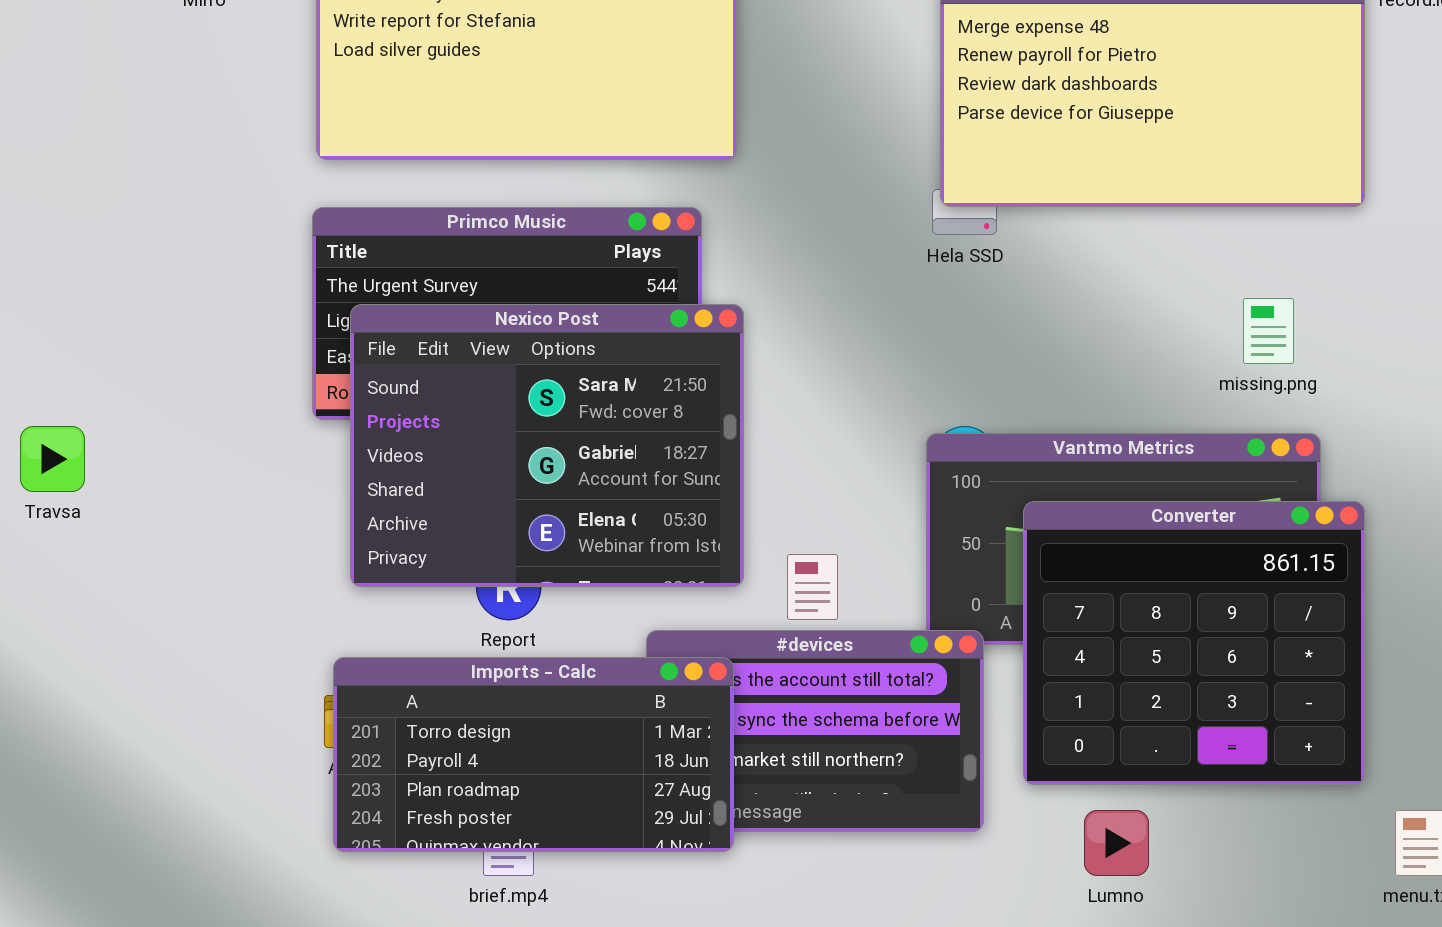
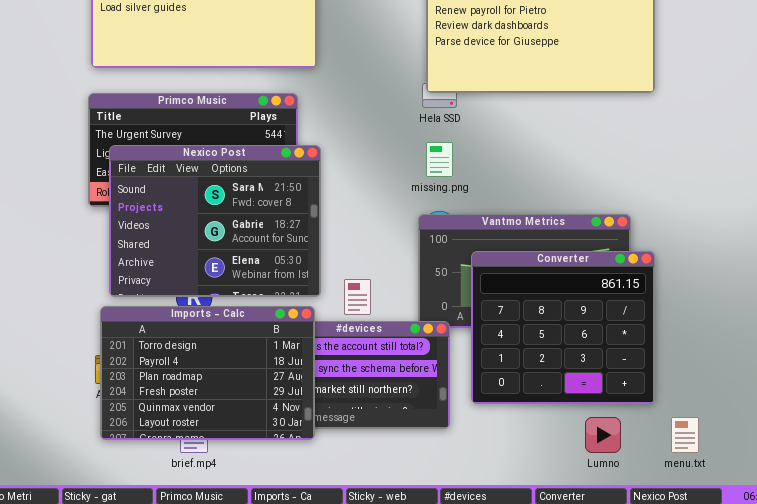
missing.png: [1243,298,1294,364] -> [426,142,453,177], moved
Imports - Calc: [333,657,734,852] -> [100,306,315,440], resized
Lumno: [1084,810,1149,876] -> [585,417,621,453], moved

